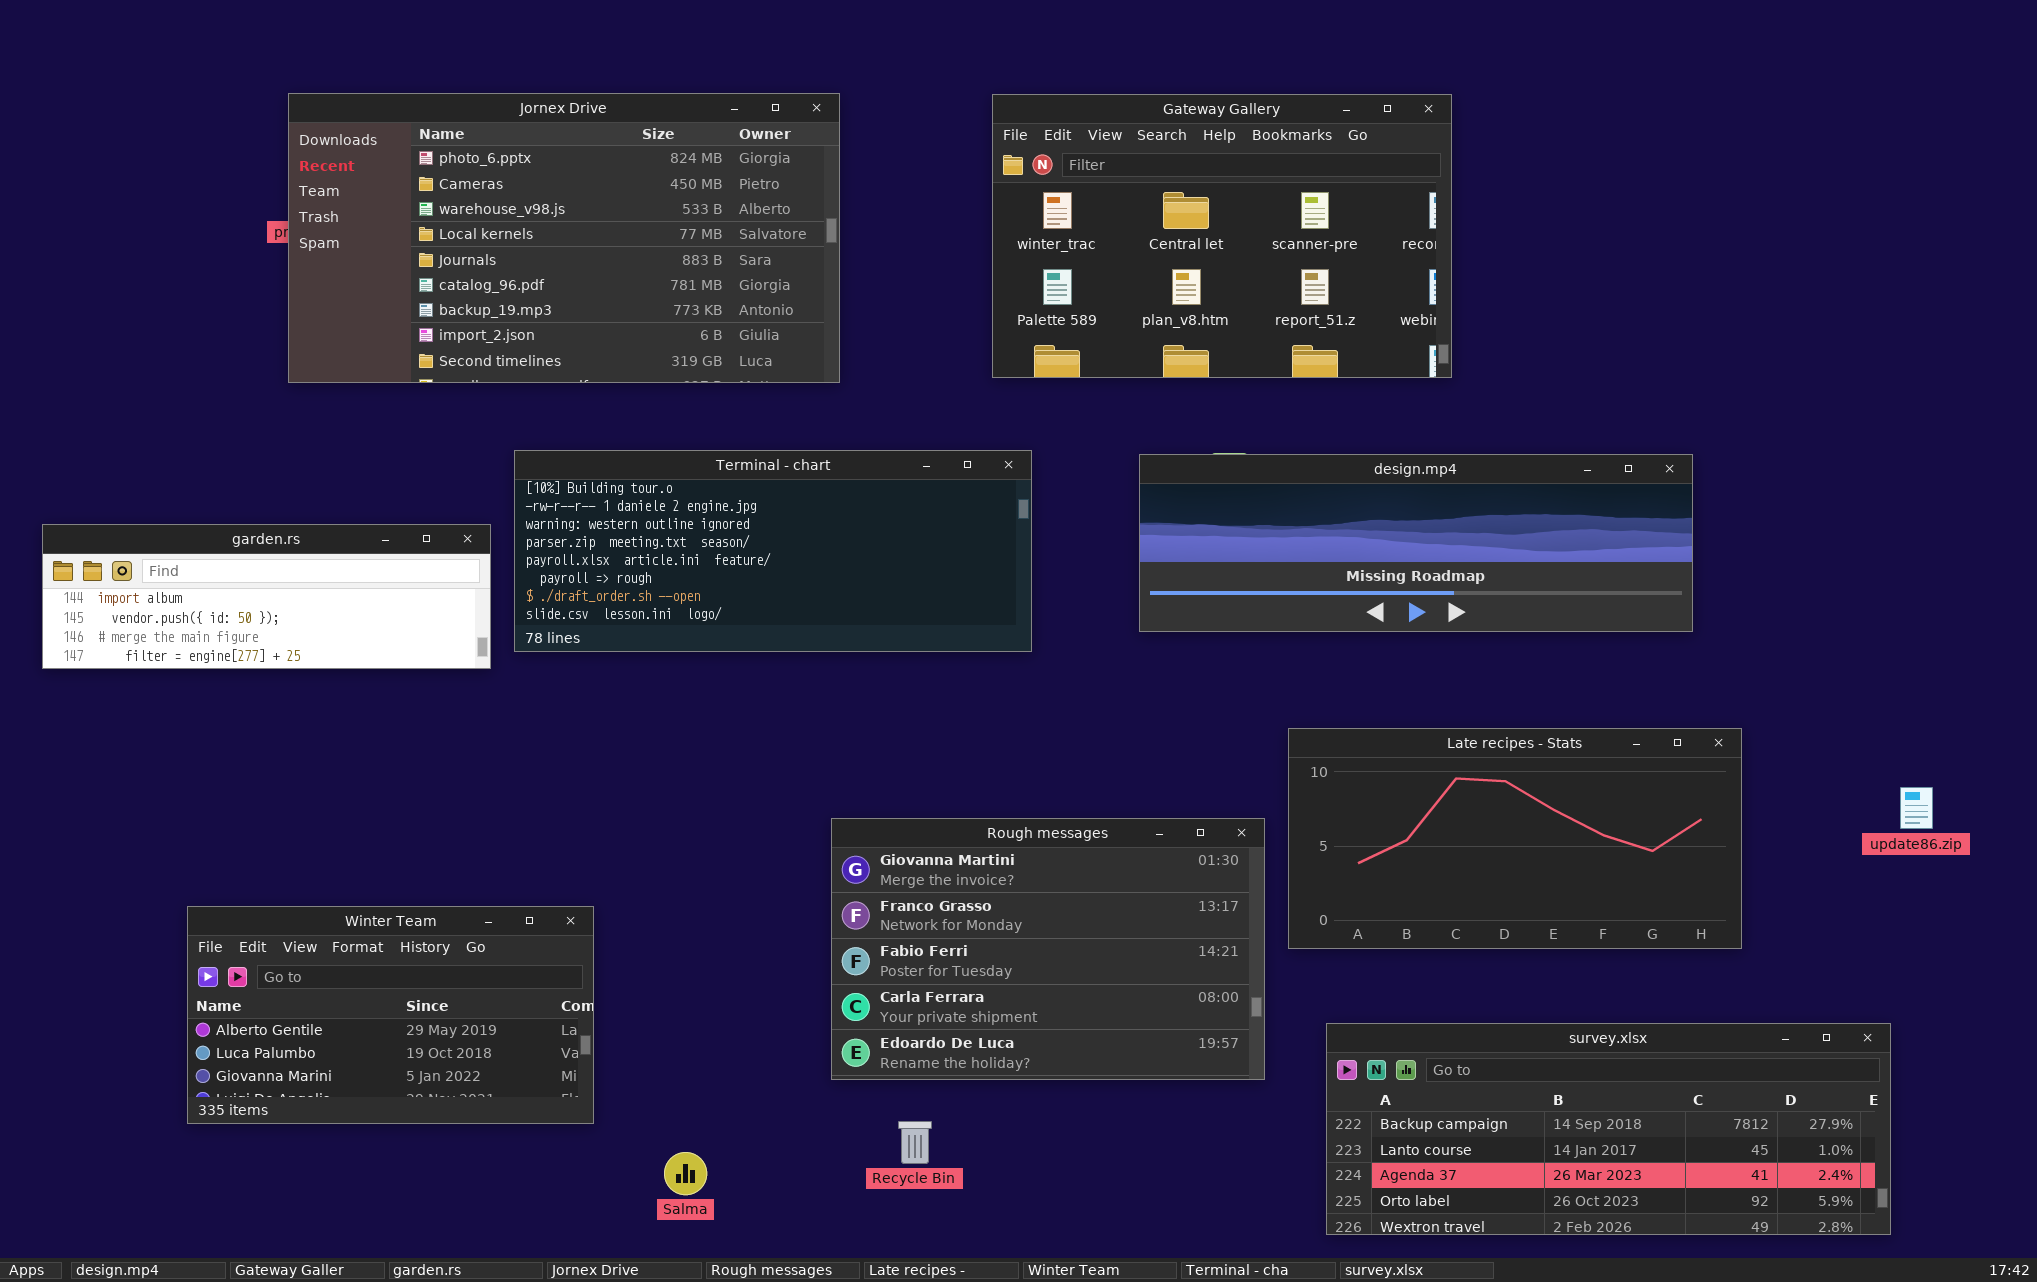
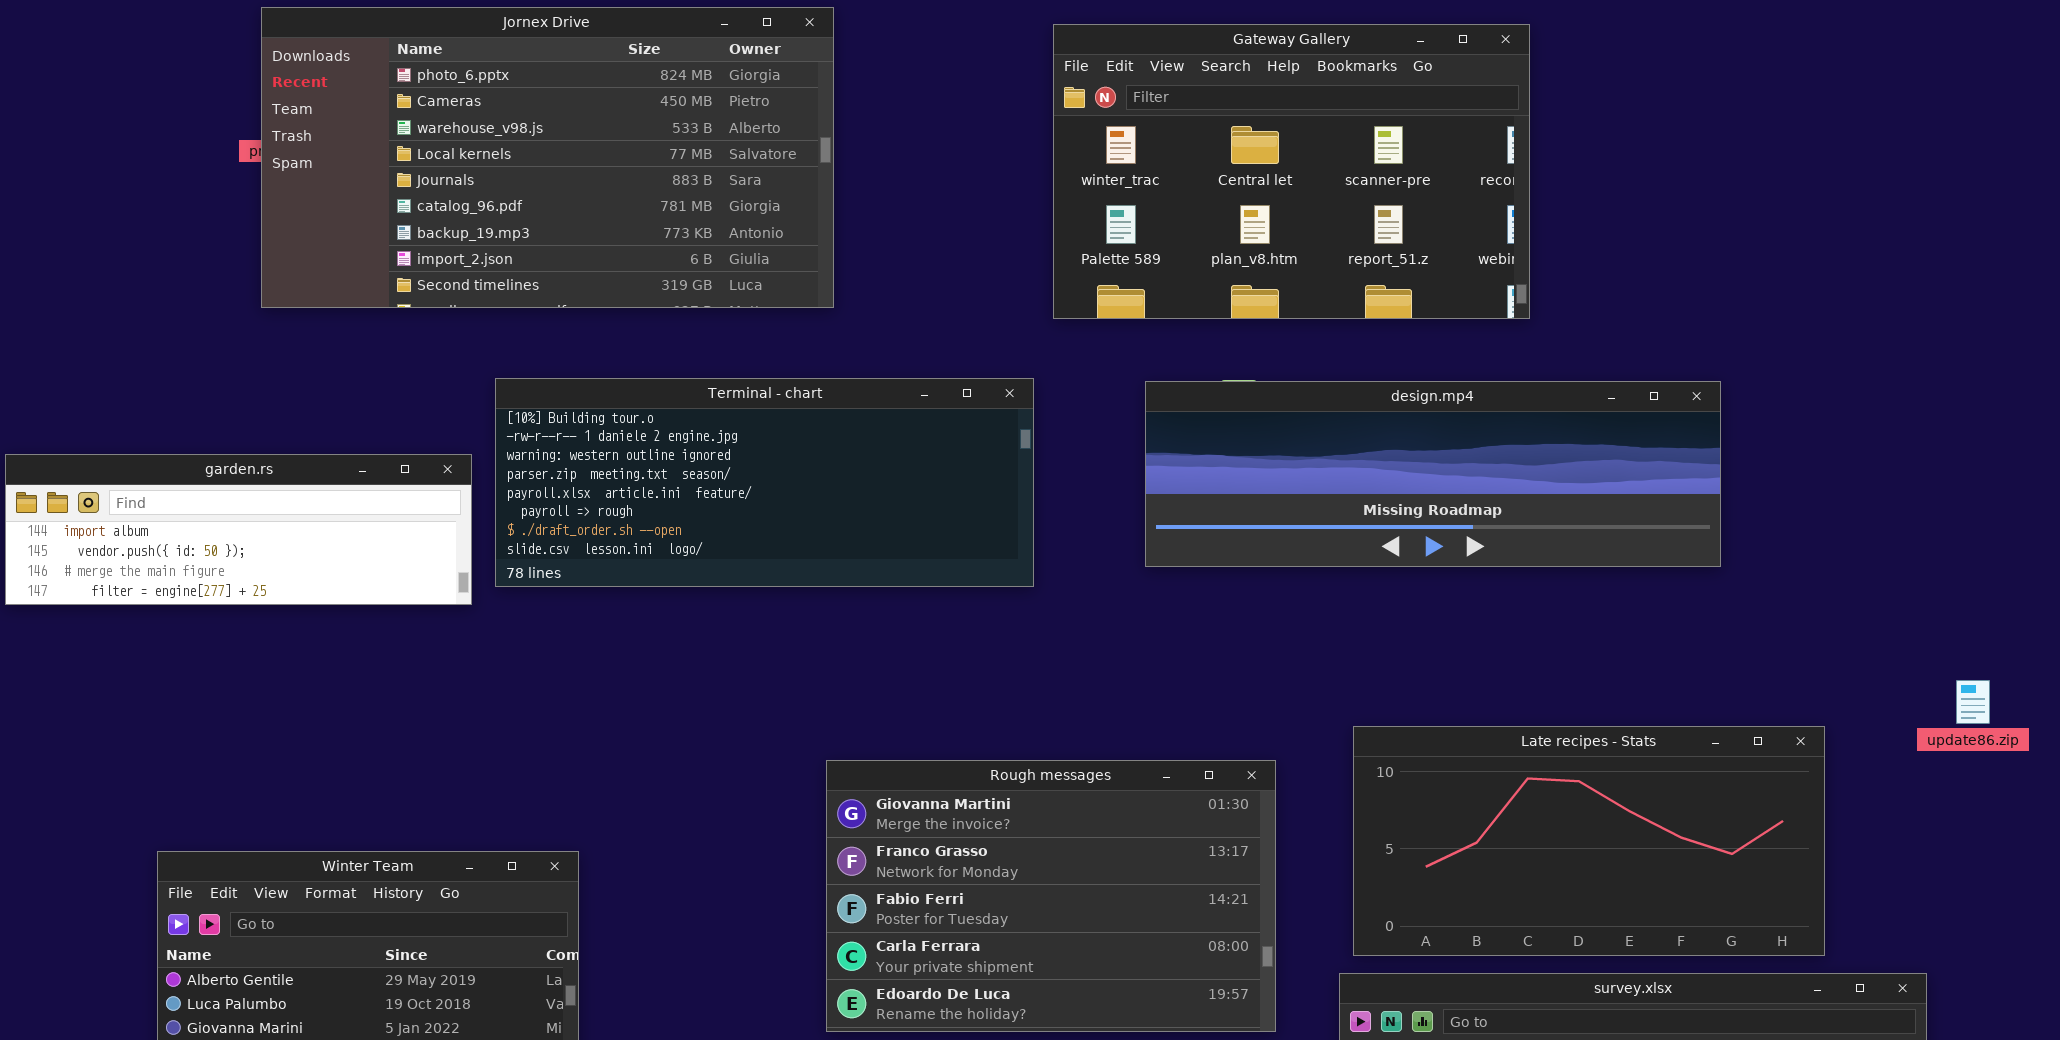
Gateway Gallery: [992,94,1452,378] -> [1053,24,1530,319], moved
Late recipes - Stats: [1288,728,1742,949] -> [1353,726,1825,956], moved
update86.zip: [1900,787,1933,829] -> [1956,680,1990,724], moved

